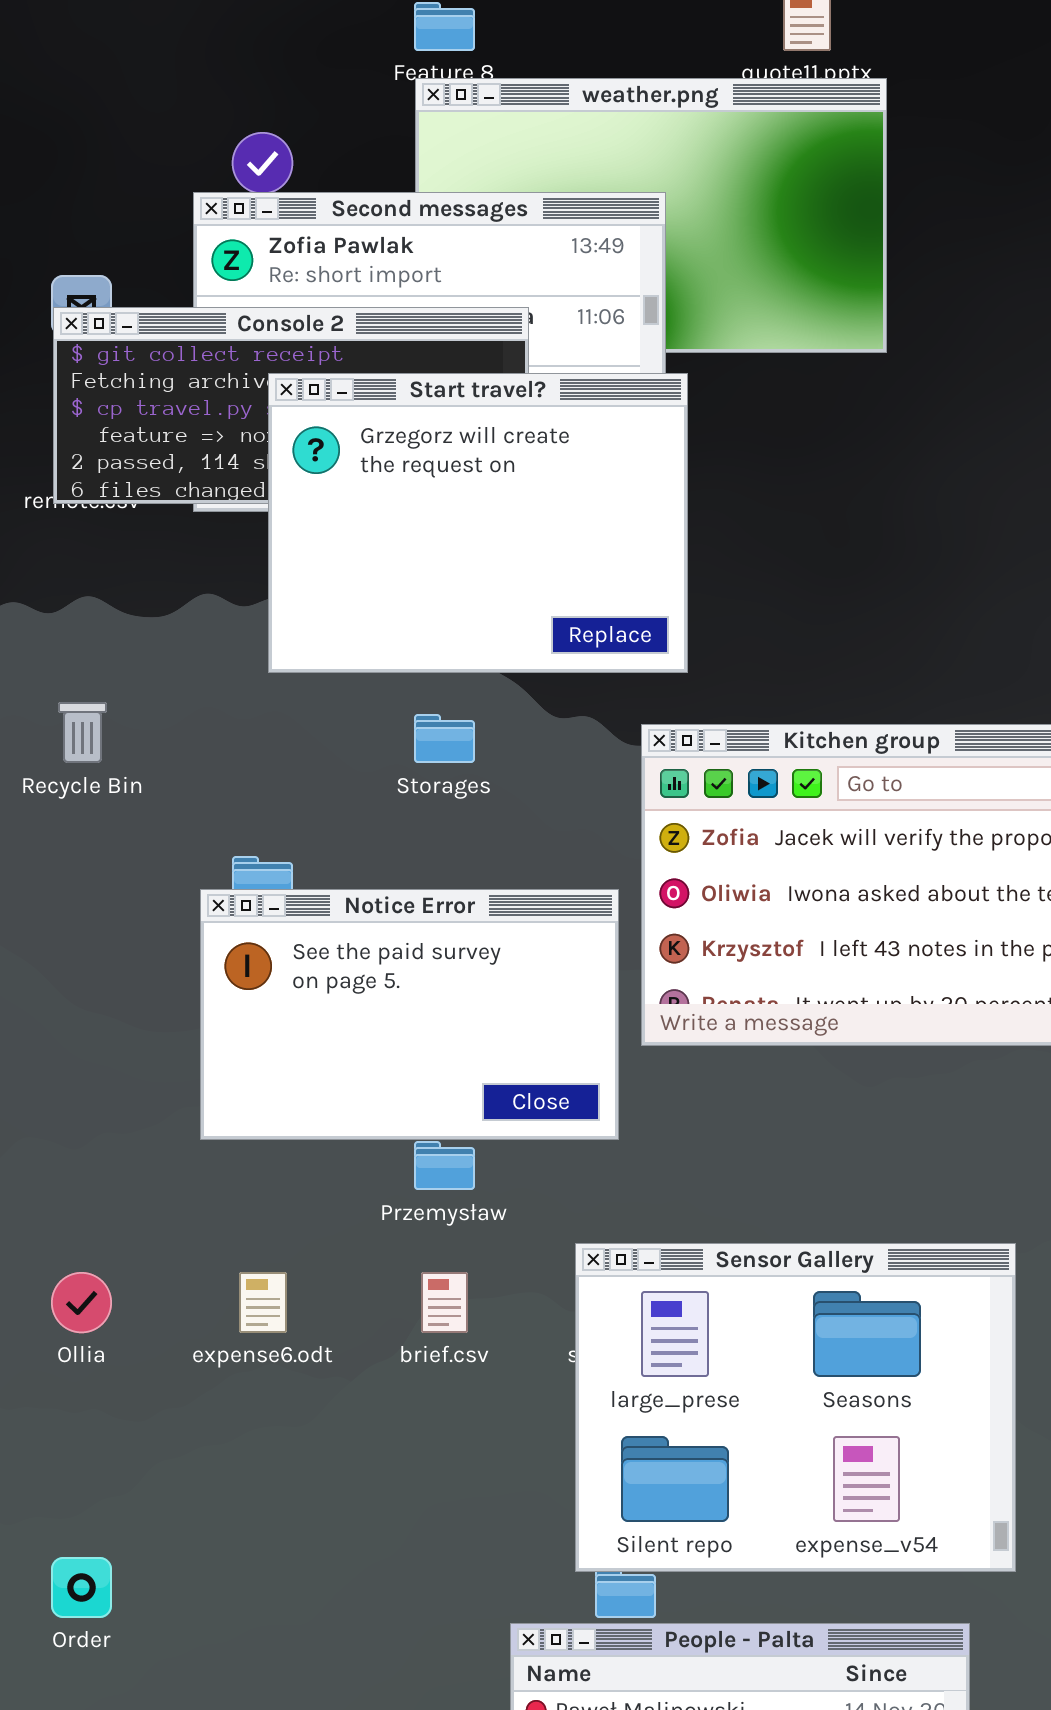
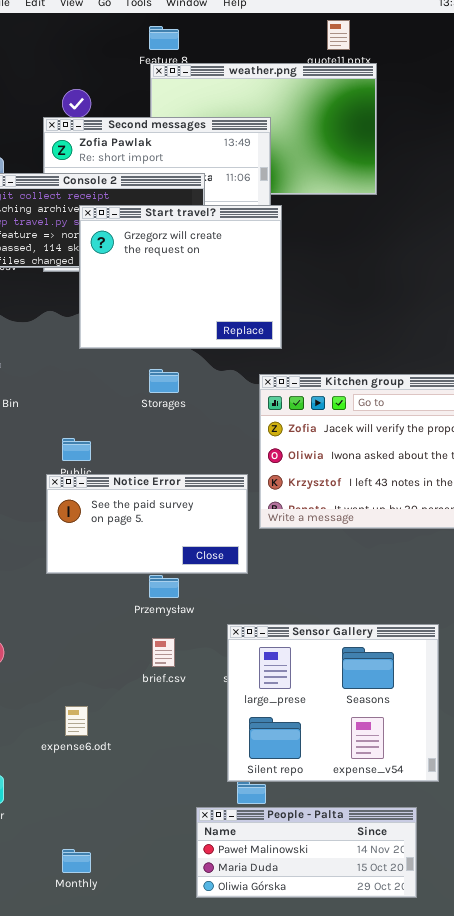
Notice Error: [200,889,619,1140] -> [46,474,248,574], resized
expense6.odt: [239,1272,287,1333] -> [65,706,88,736], moved

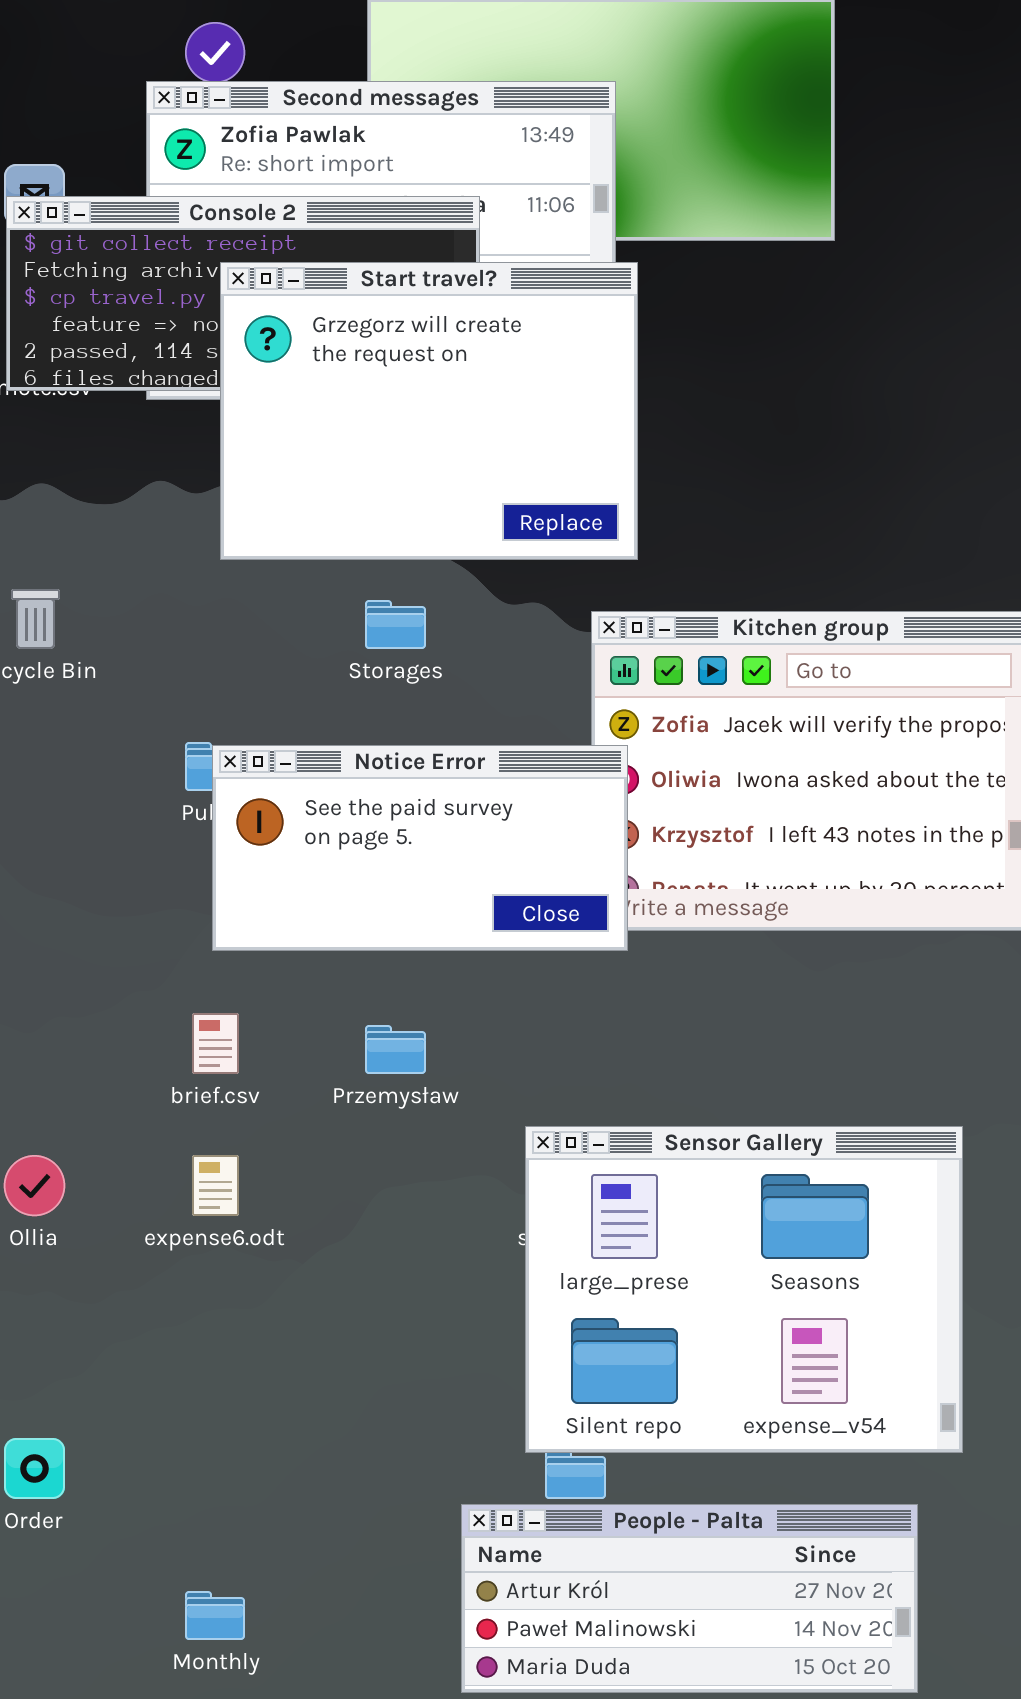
Notice Error: [46,474,248,574] -> [212,745,628,951], moved
brief.csv: [152,638,175,667] -> [192,1013,239,1074], moved
expense6.odt: [65,706,88,736] -> [192,1155,239,1216], moved
People - Palta: [196,807,417,898] -> [461,1504,918,1693], scrolled up 1 row

